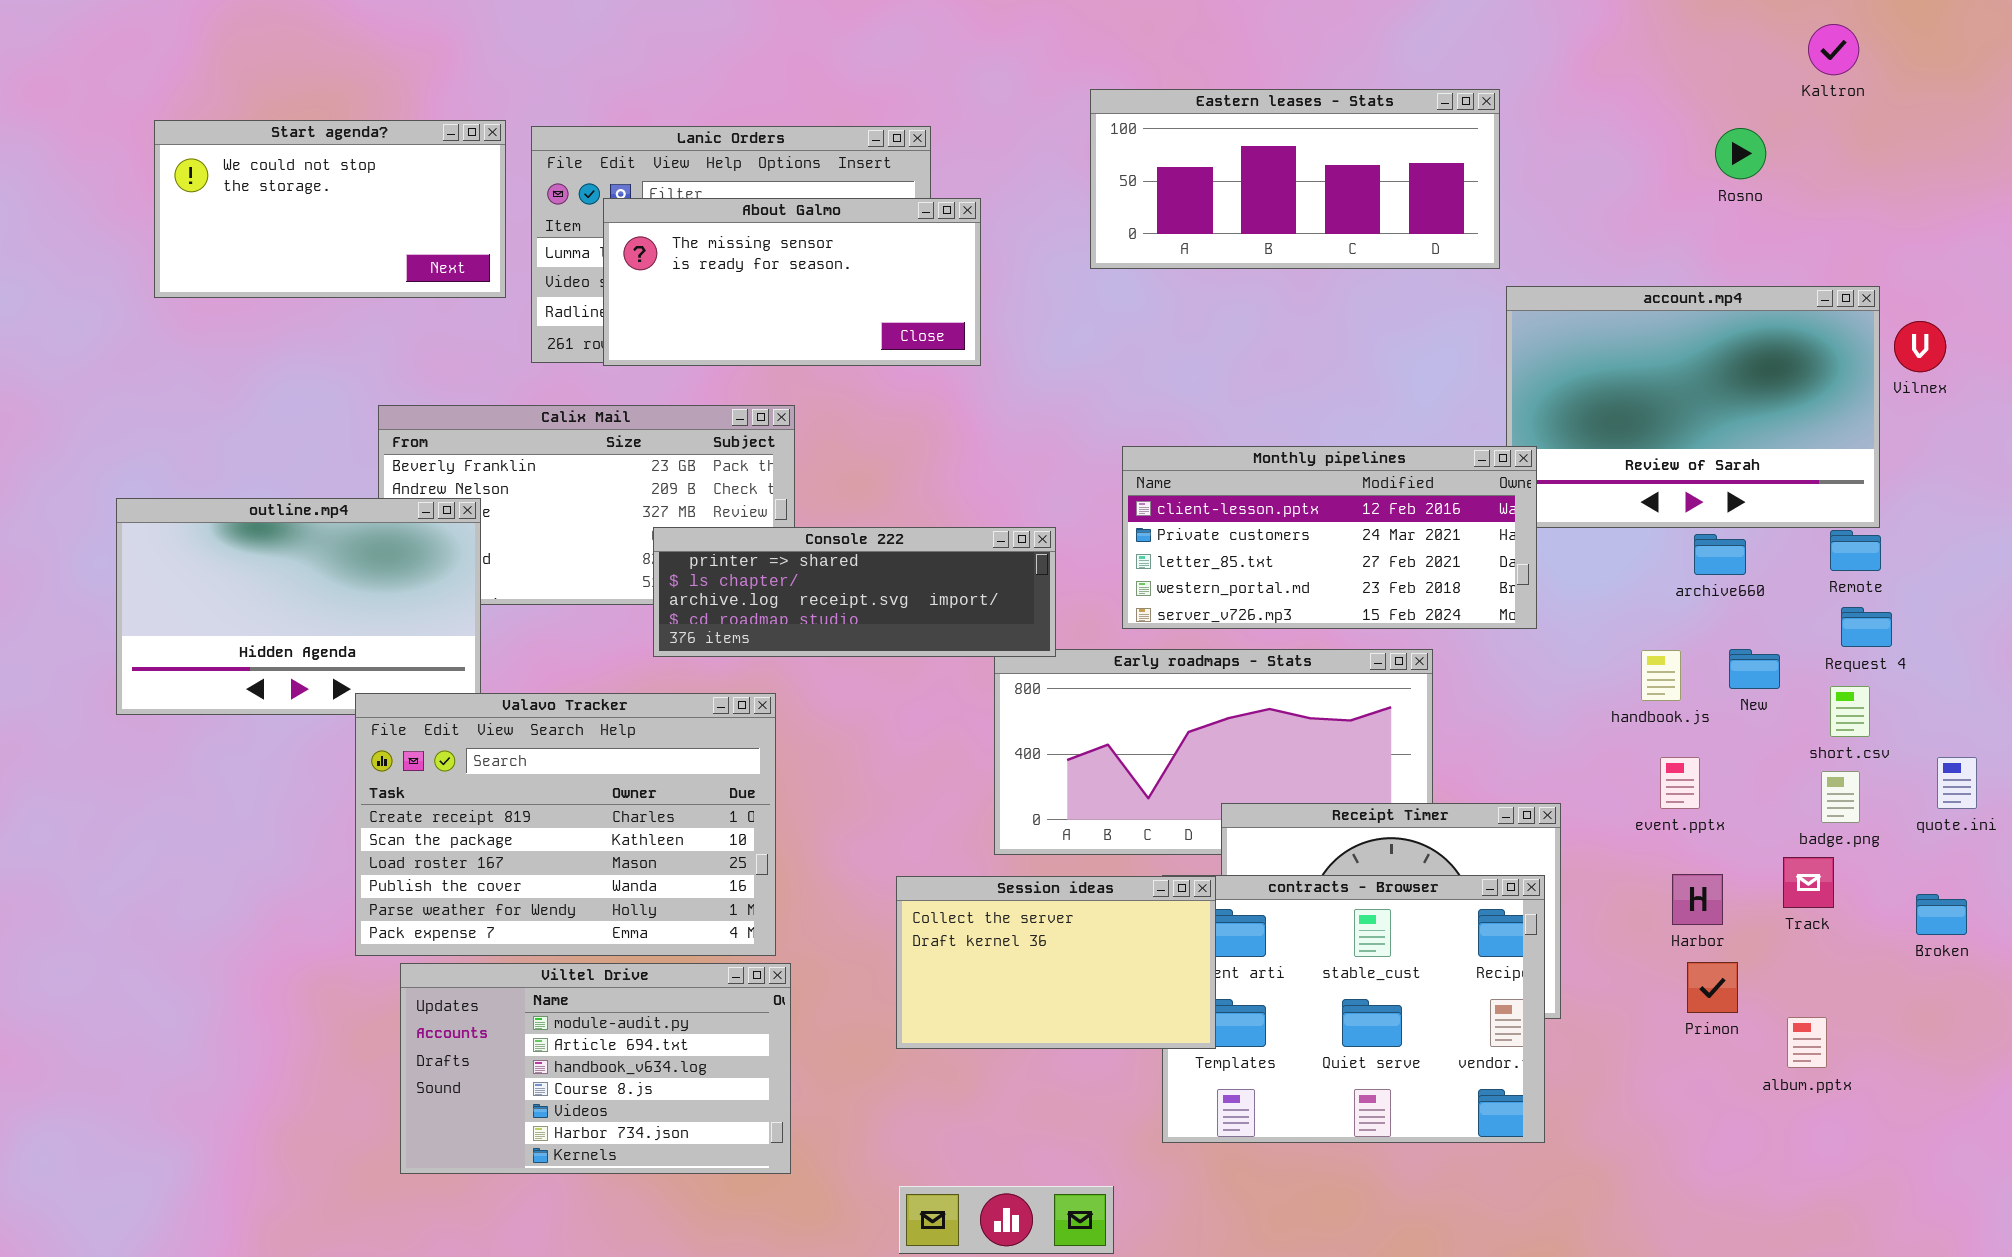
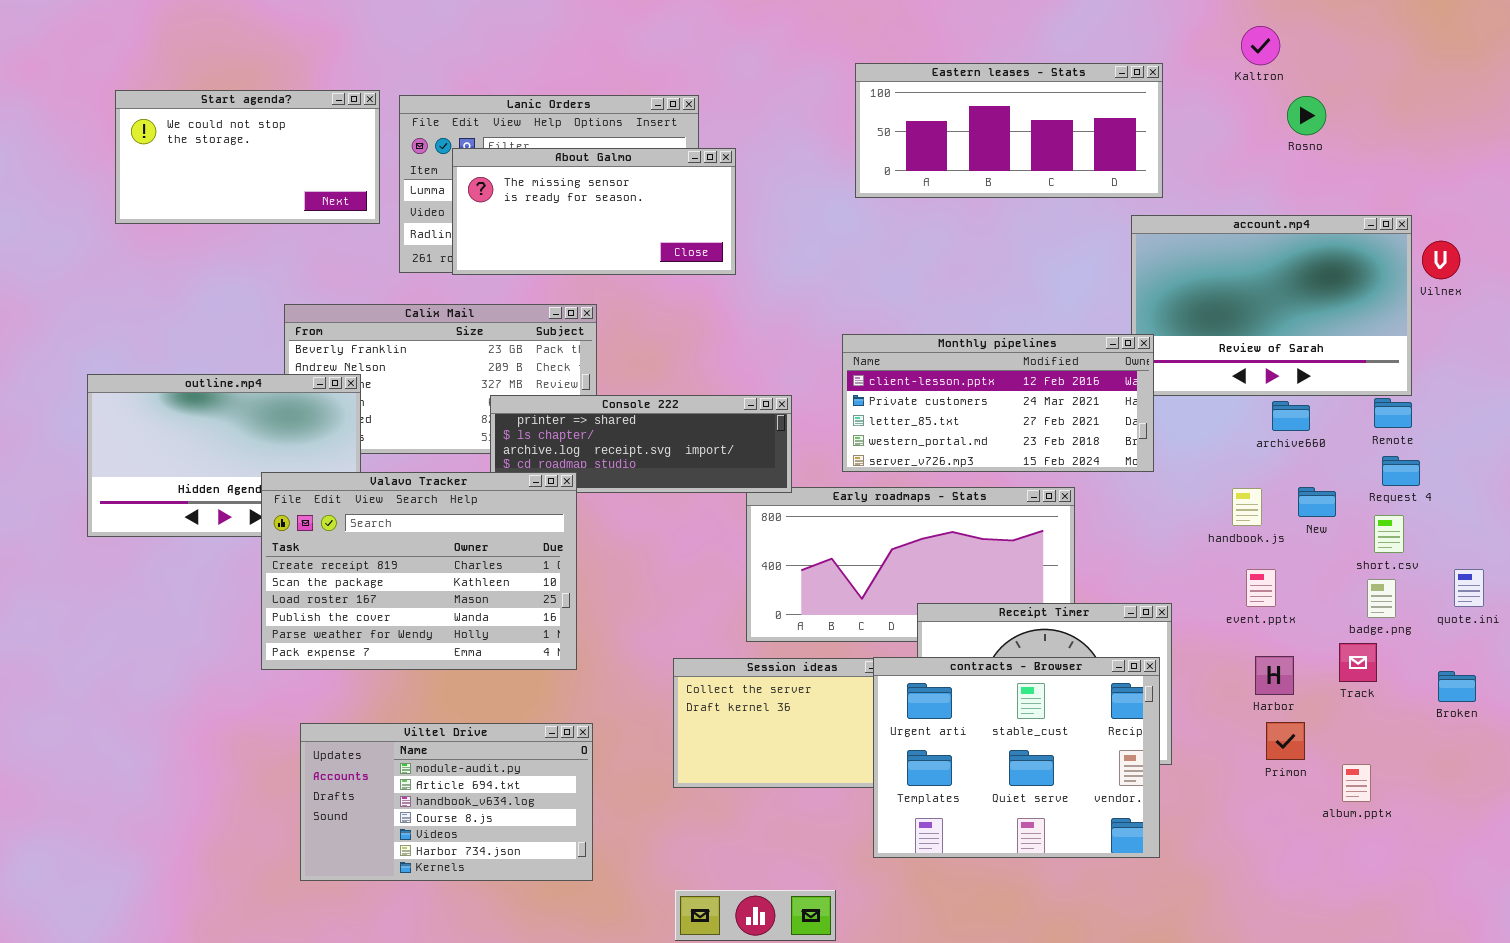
Kaltron: [1808,24,1859,75] -> [1241,26,1280,65], moved
Eastern leases - Stats: [1090,89,1500,269] -> [855,63,1163,198], moved
Valavo Tracker: [355,693,776,956] -> [261,472,577,670], moved
contracts - Browser: [1162,875,1545,1143] -> [873,657,1160,858], raised

